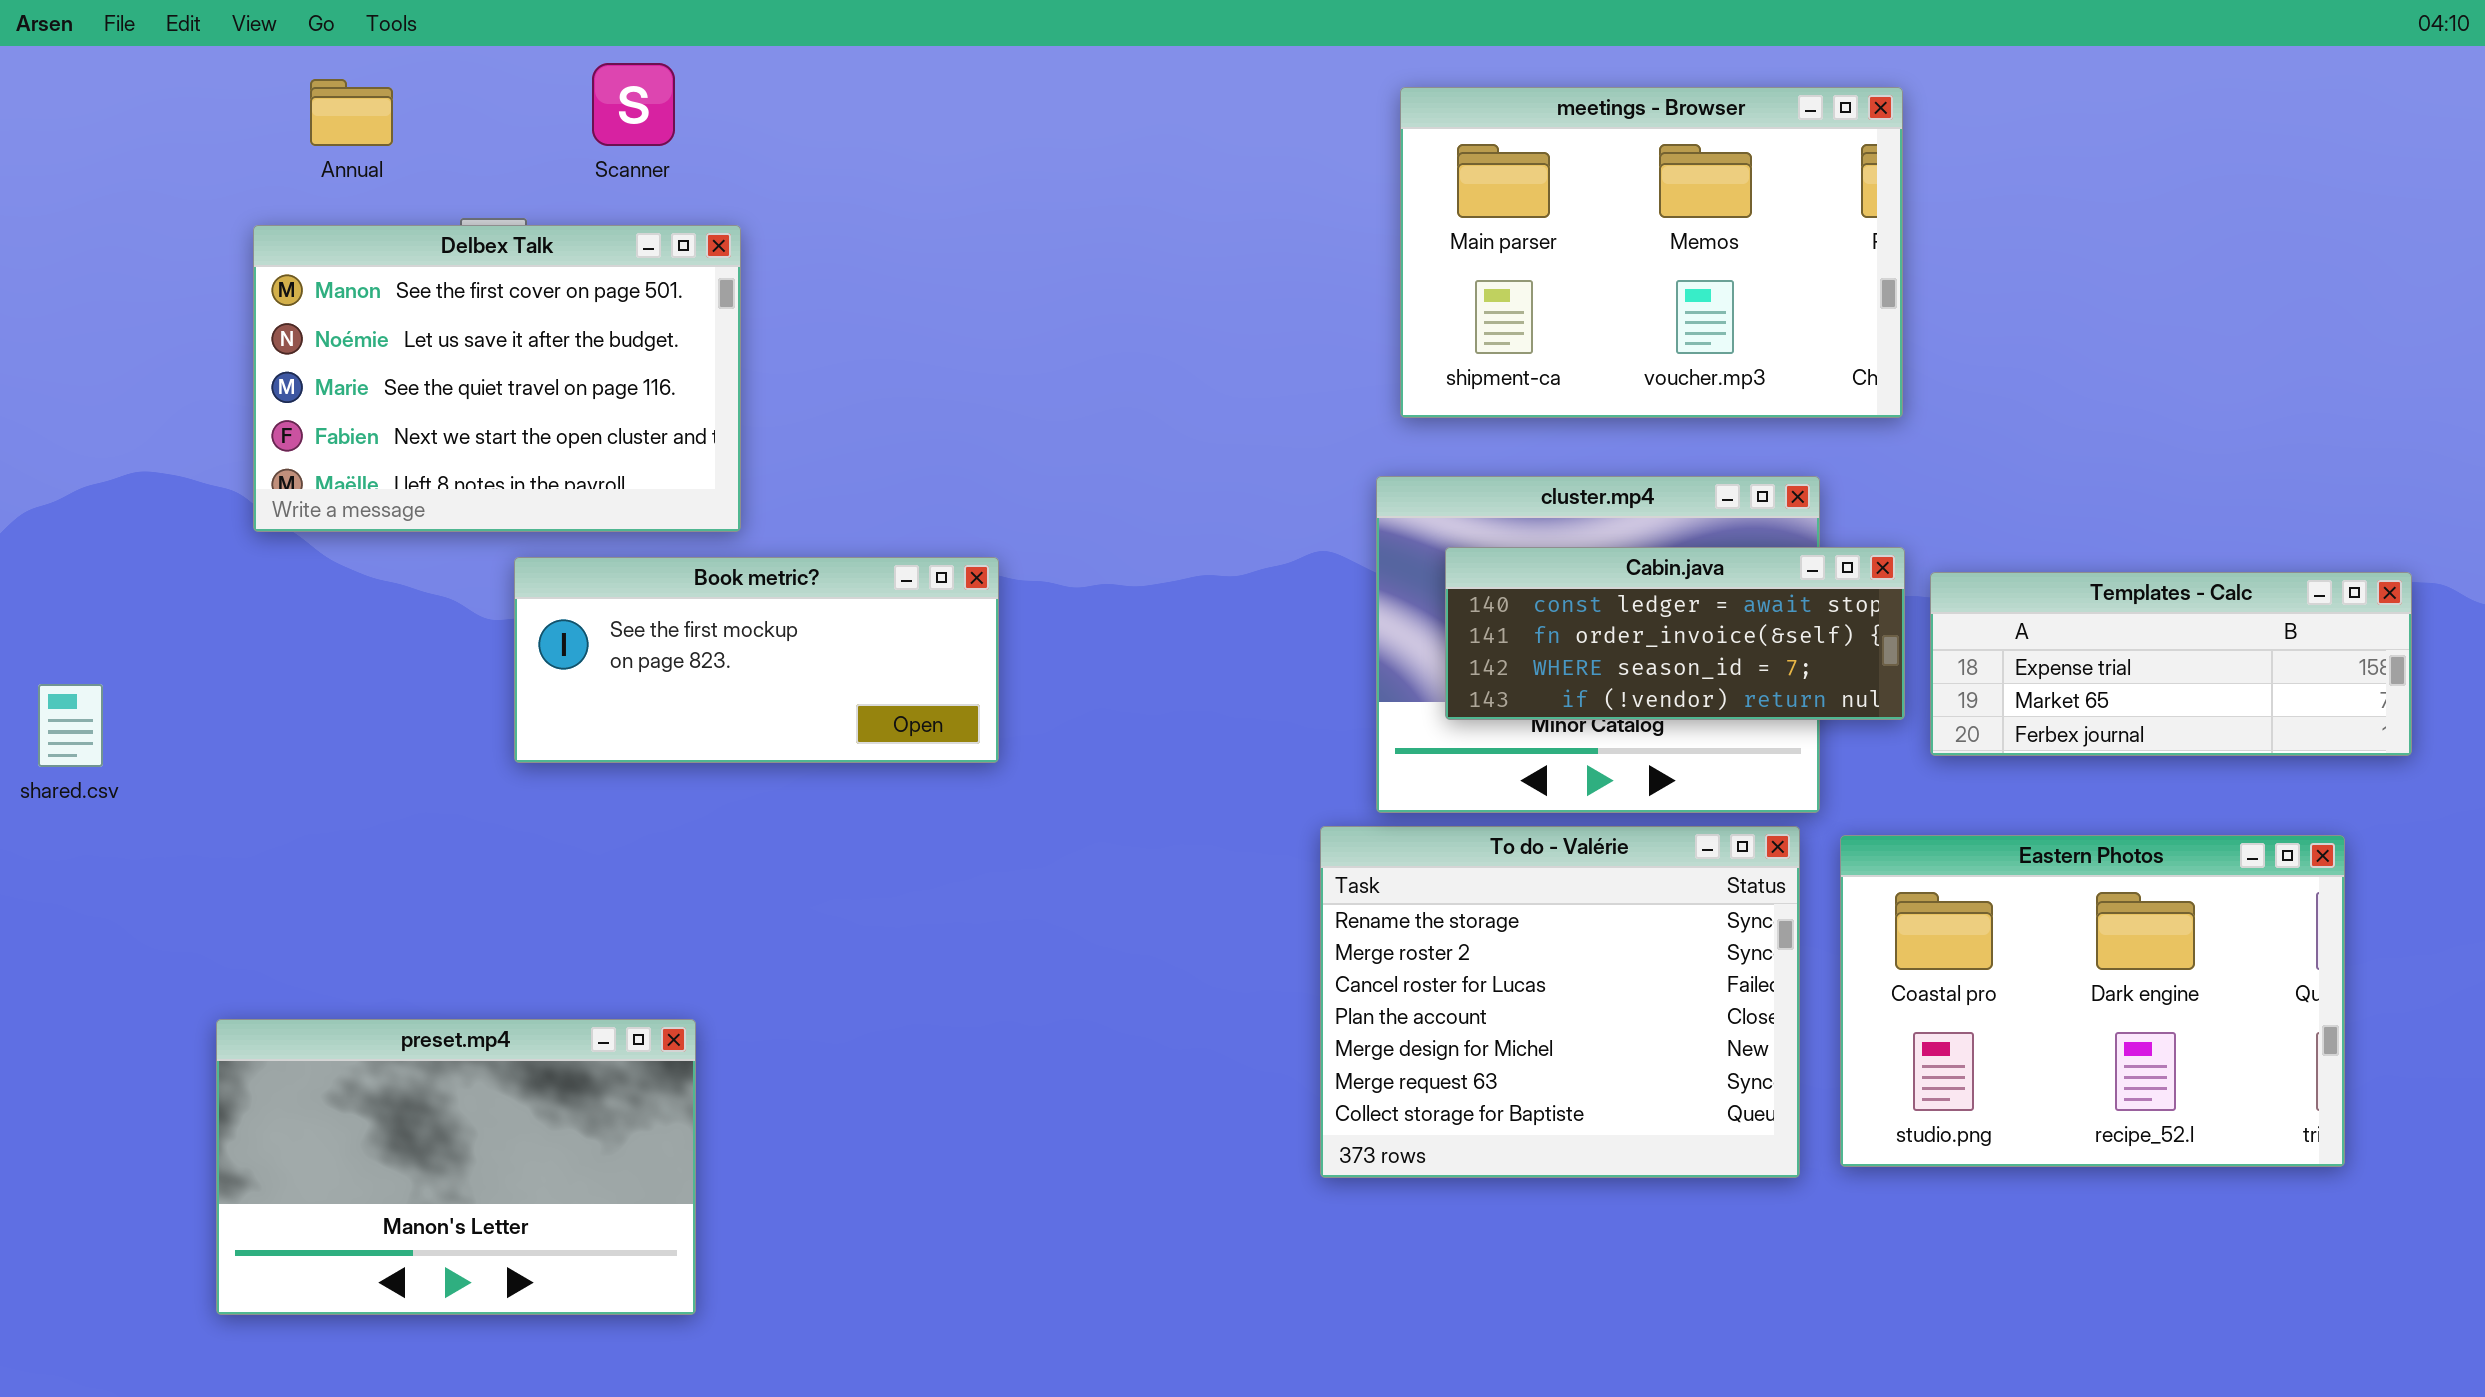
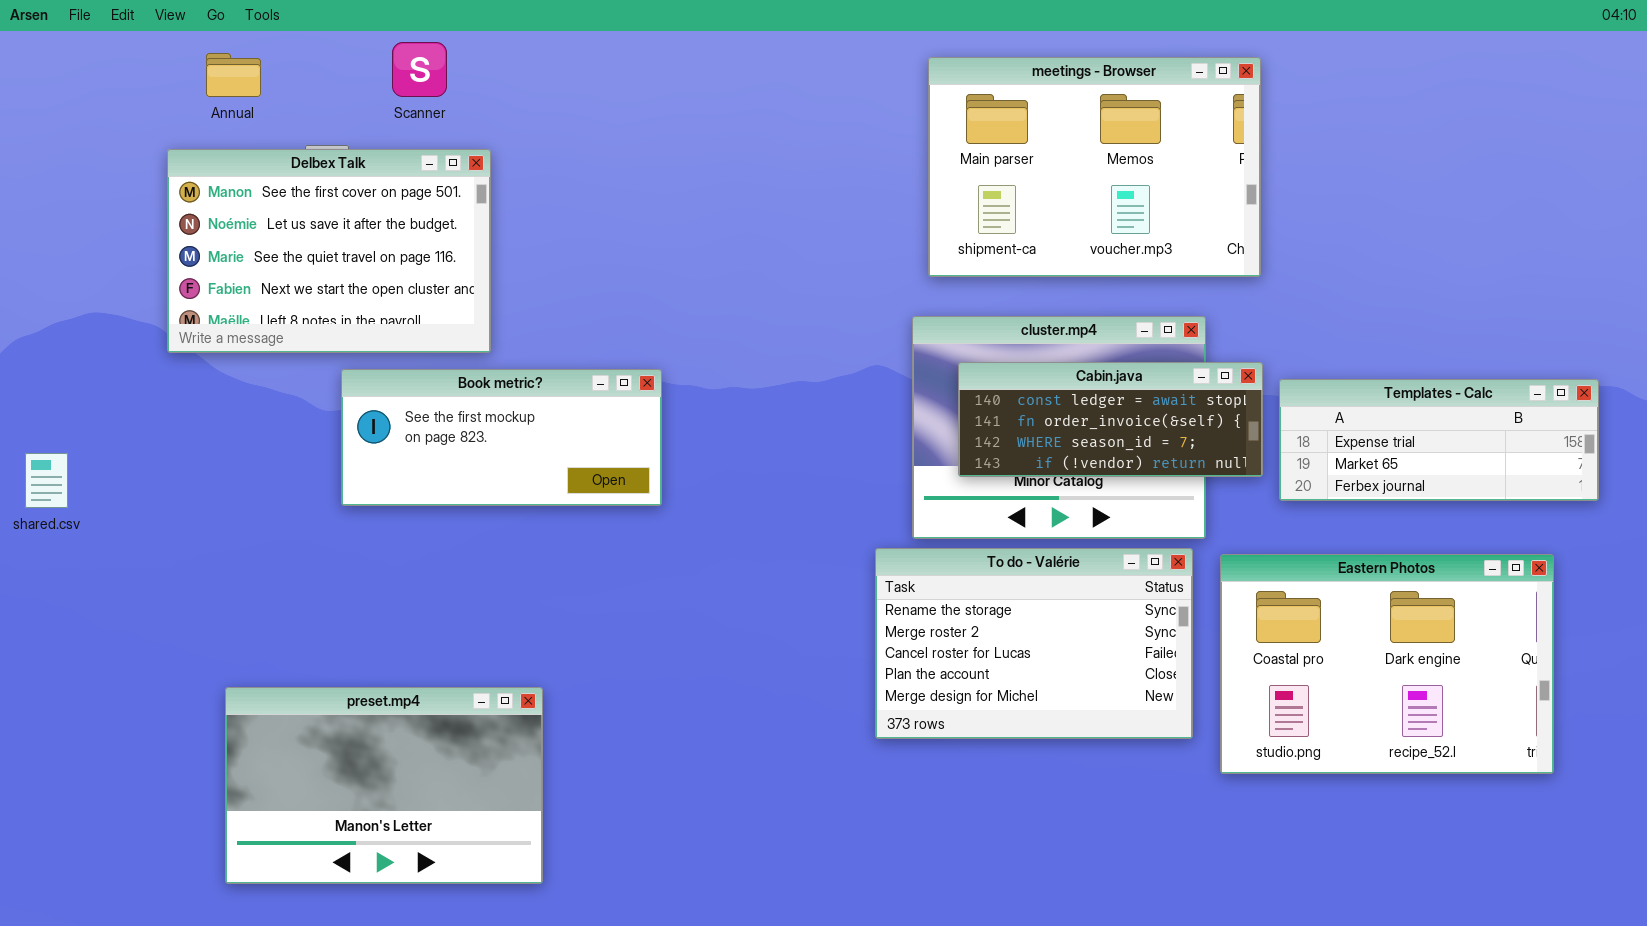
To do - Valérie: [1320,826,1800,1178] -> [875,548,1193,739], resized
preset.mp4: [216,1019,696,1315] -> [225,687,543,884], moved

